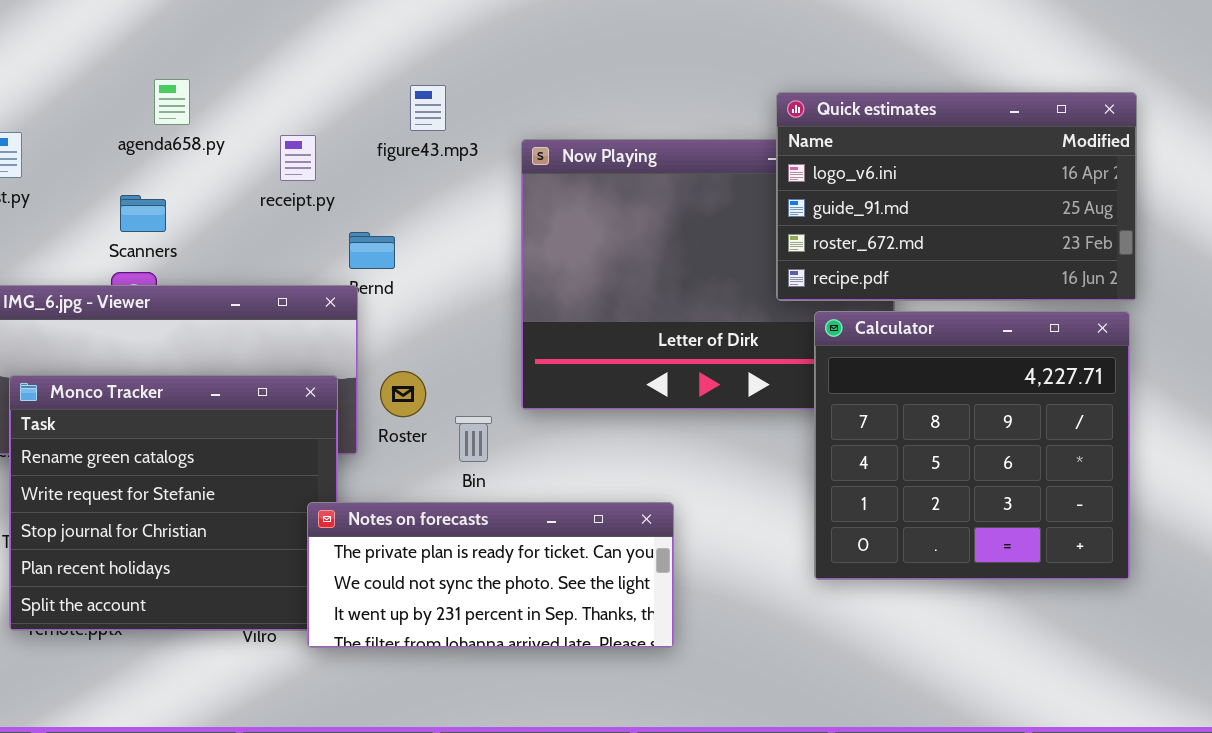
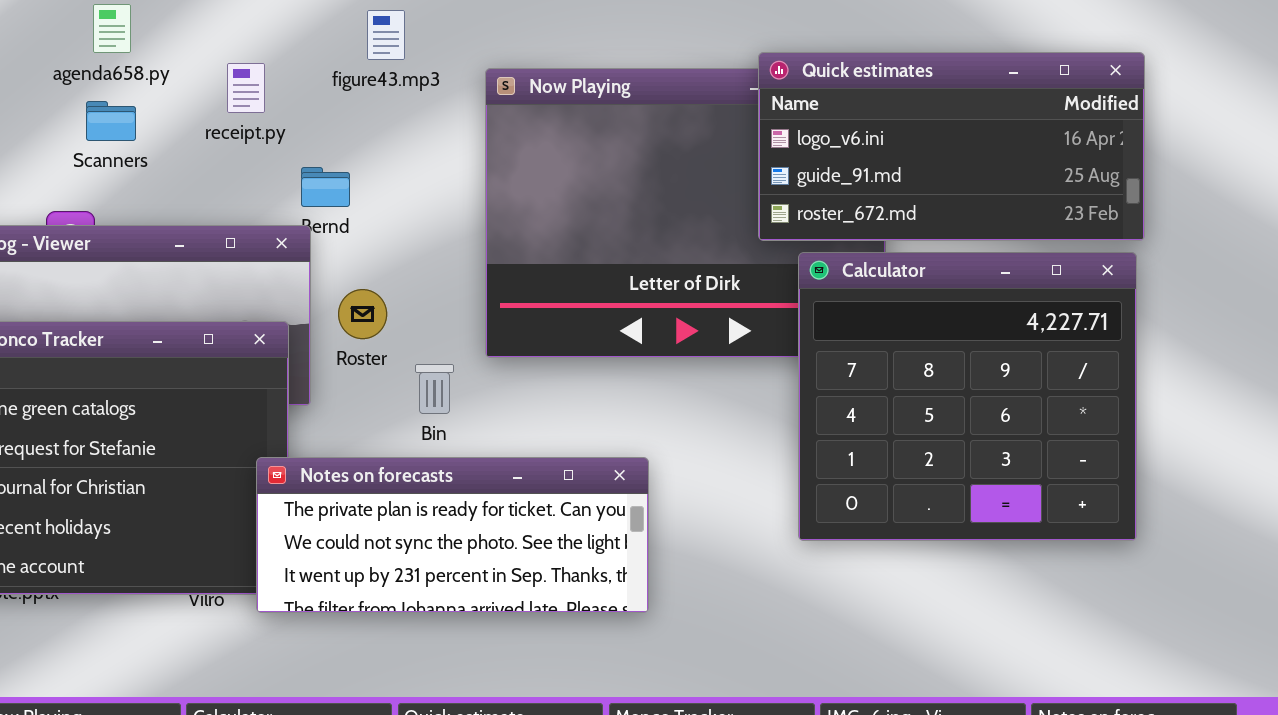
Quick estimates: [776,92,1137,301] -> [758,52,1145,241], resized
Scanners: [120,195,166,232] -> [86,101,136,141], moved
Roster: [380,371,426,417] -> [338,289,387,339], moved

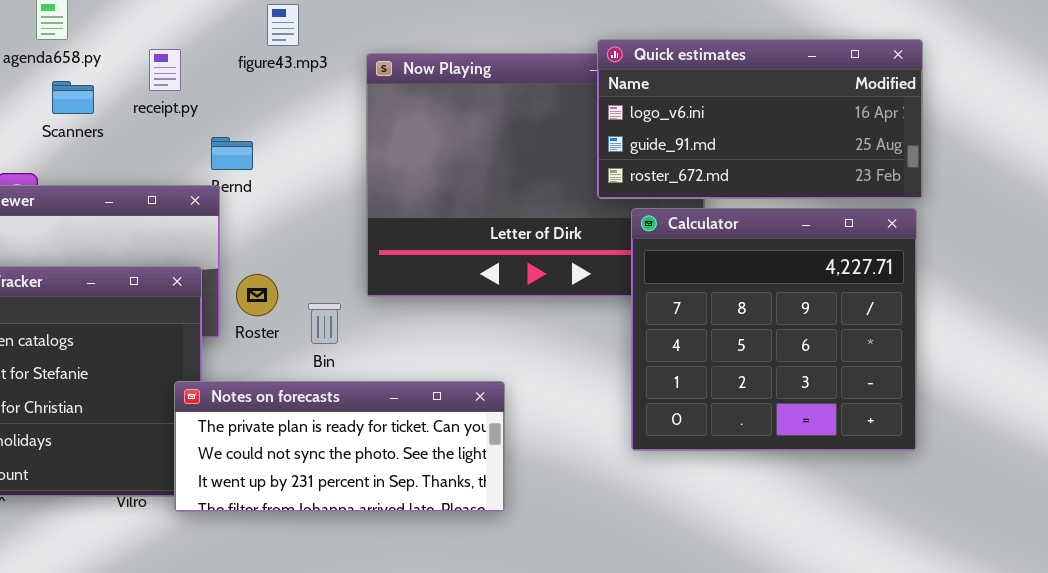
Scanners: [86,101,136,141] -> [52,81,94,114], moved
Roster: [338,289,387,339] -> [236,274,278,316], moved

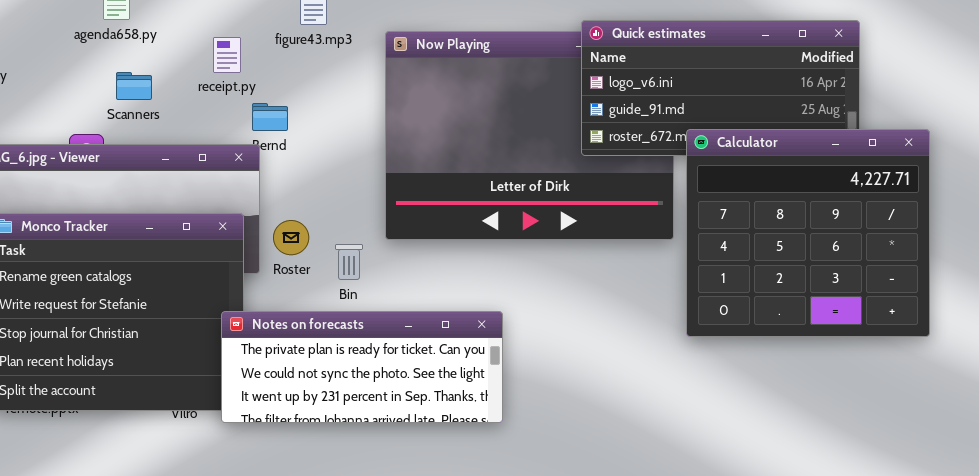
receipt.py: [149,49,181,91] -> [213,37,241,73], moved
Scanners: [52,81,94,114] -> [116,72,152,100], moved
Calculator: [631,208,917,451] -> [686,129,930,337], moved

